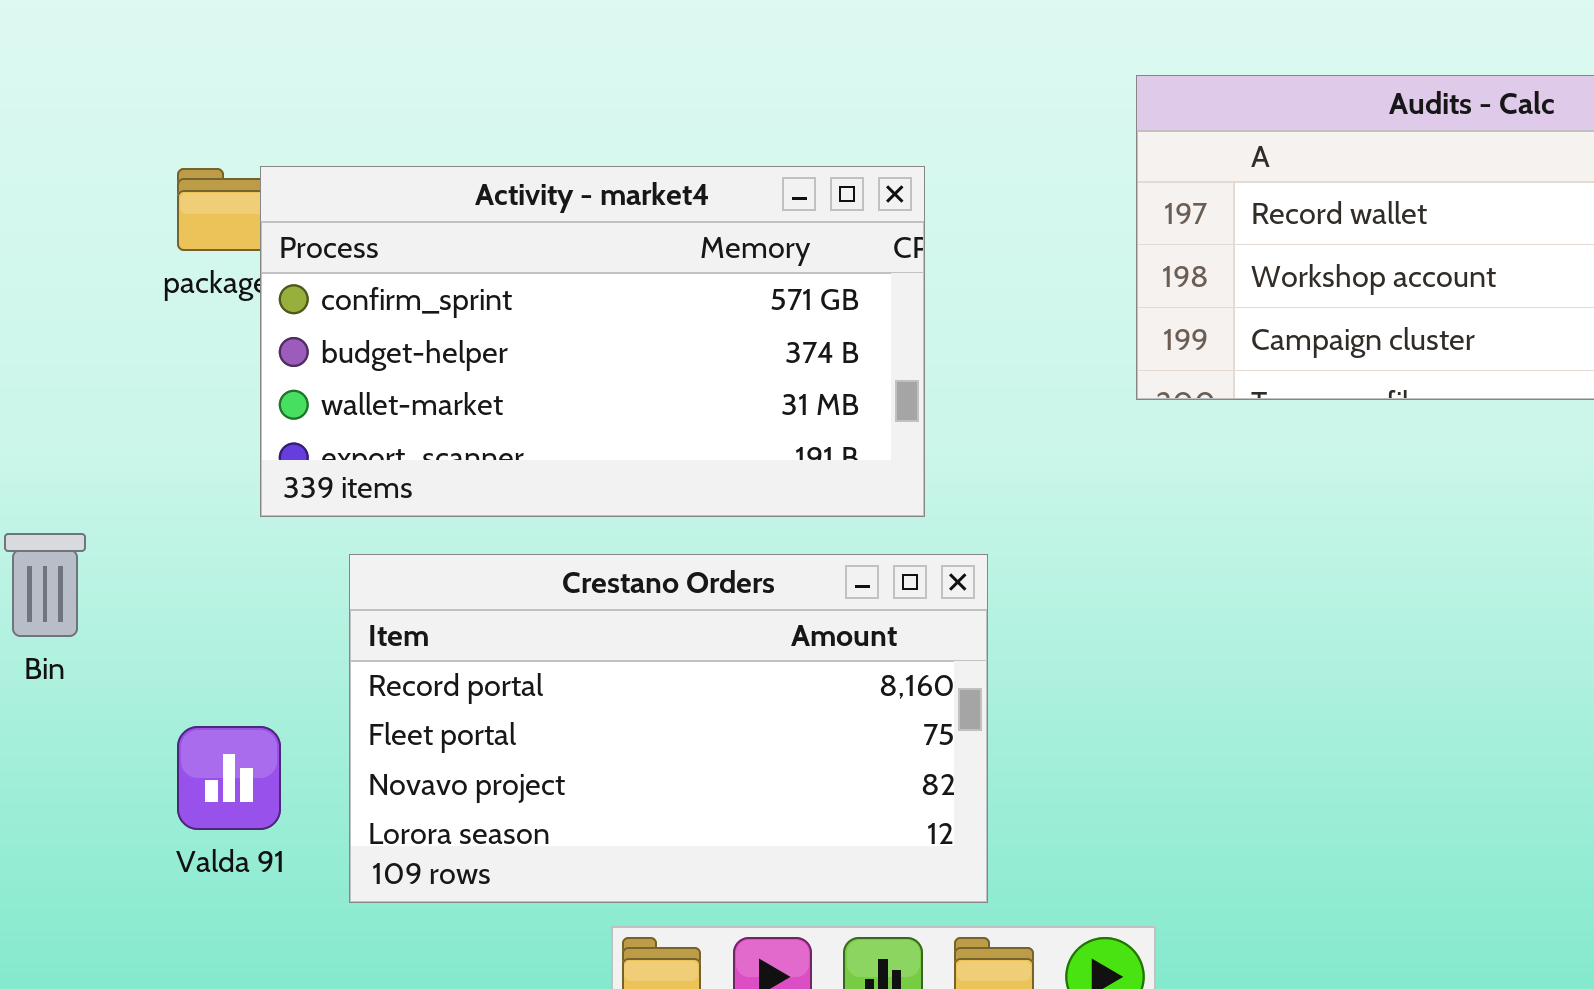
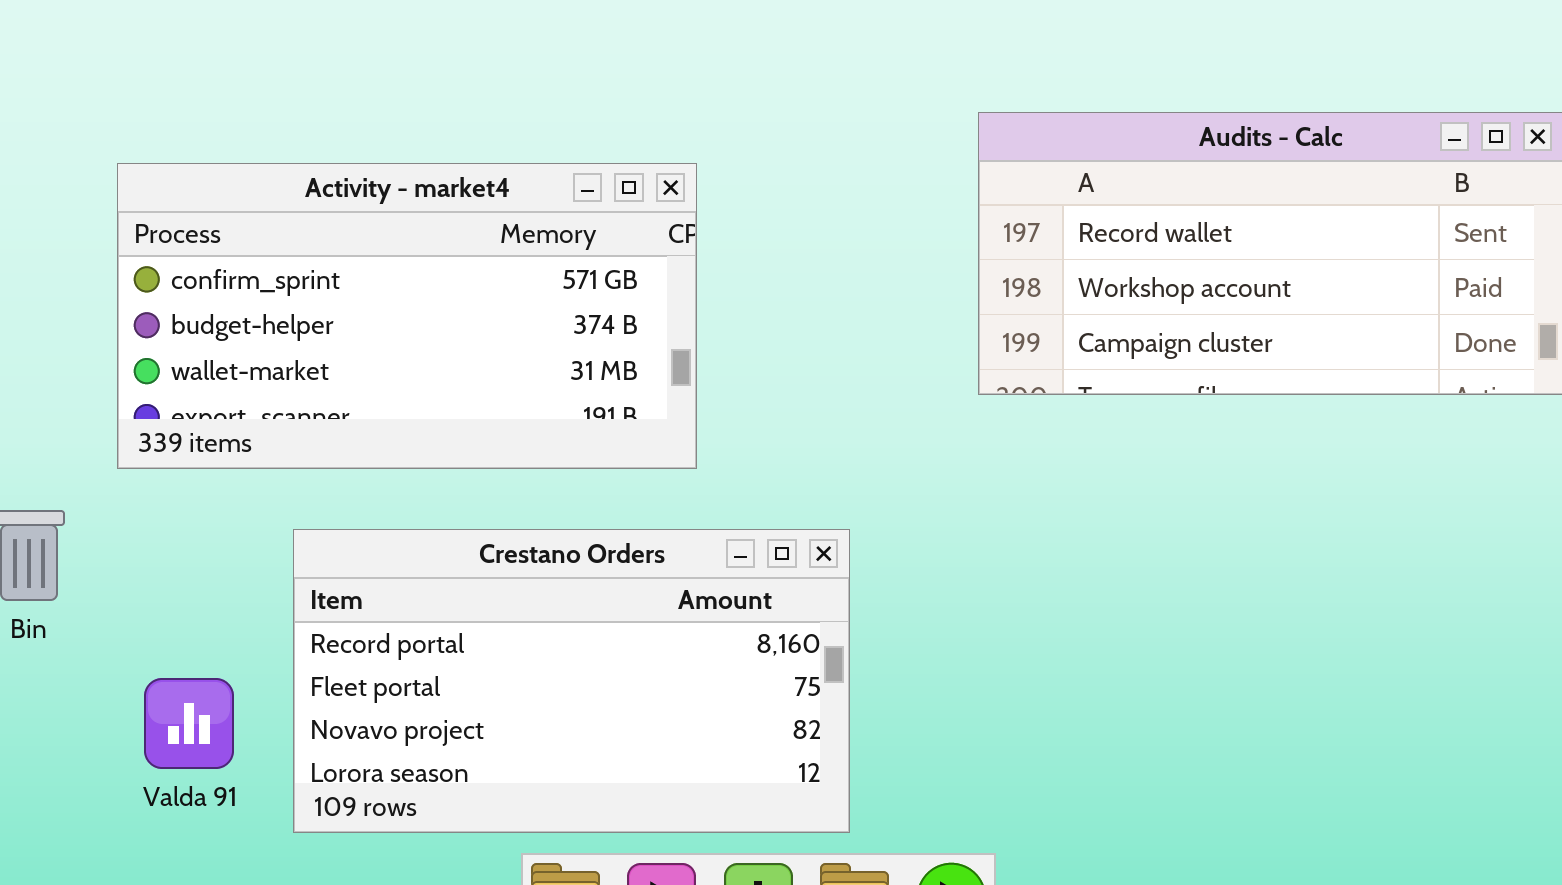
Activity - market4: [260,166,925,517] -> [117,163,697,469], moved

